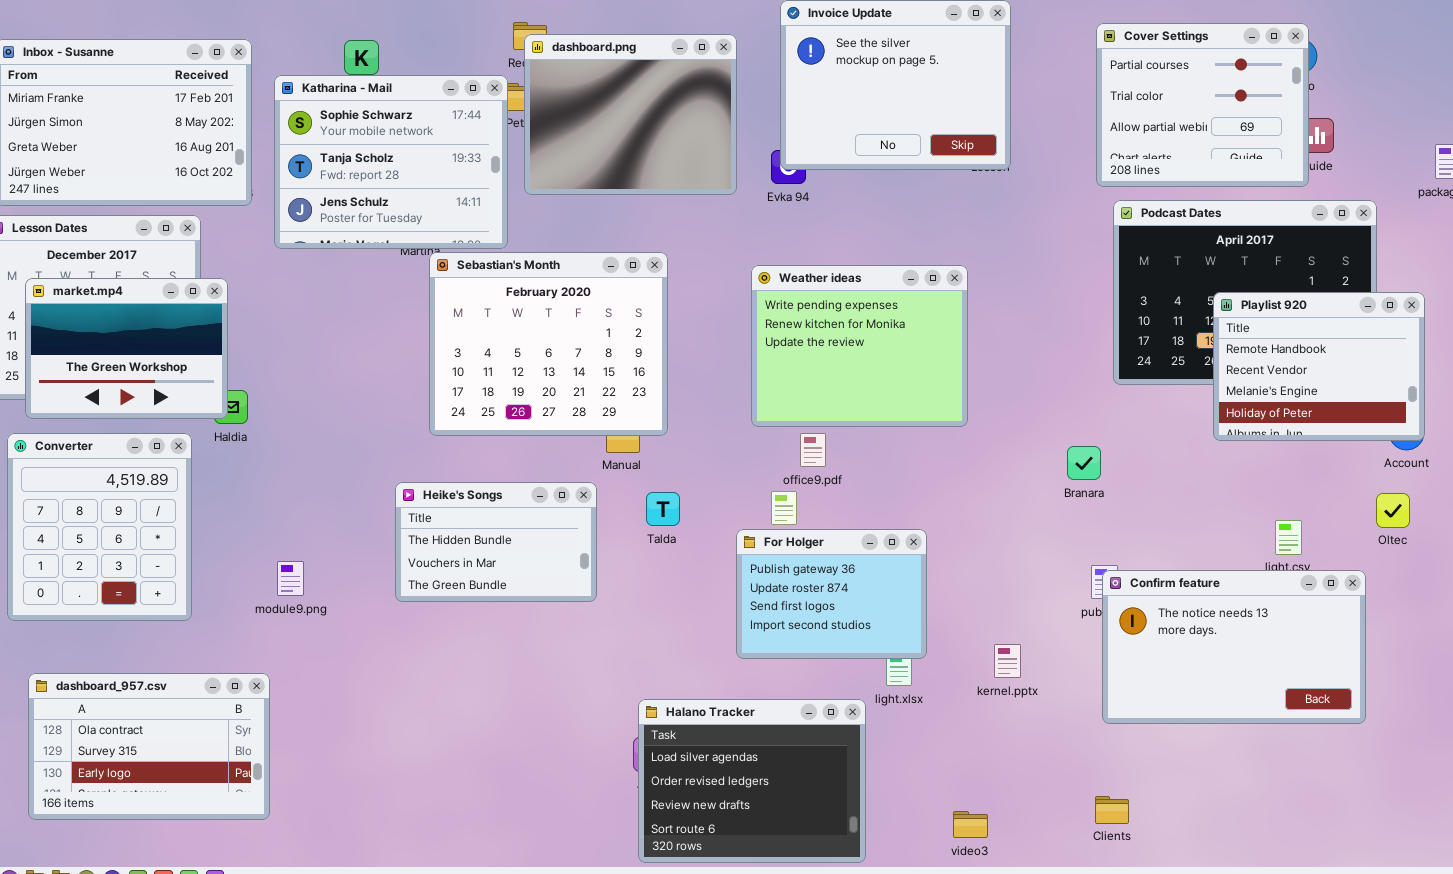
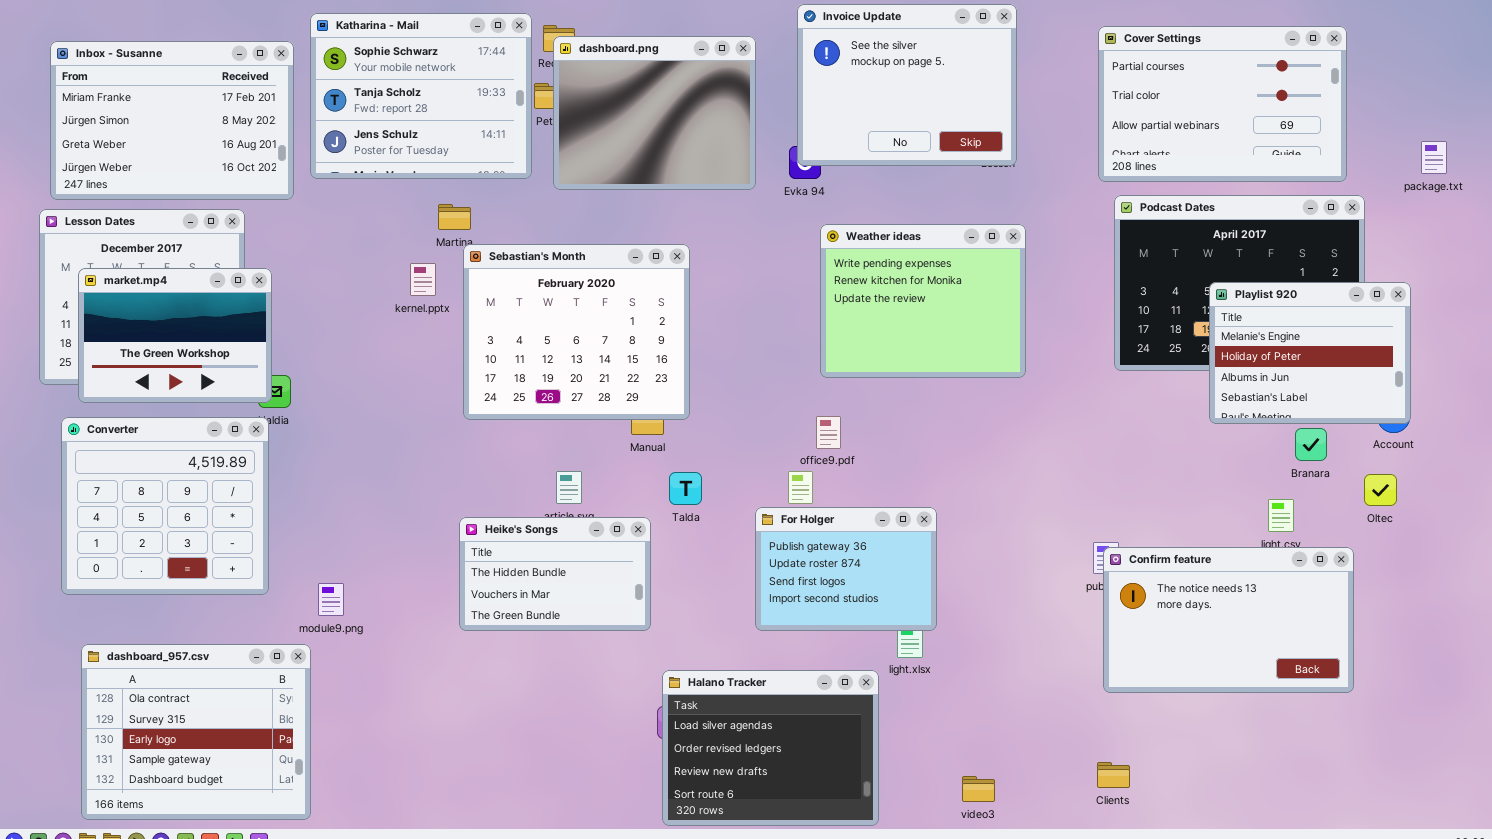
Cover Settings: [1096,23,1309,187] -> [1098,26,1347,182], resized
Katharina - Mail: [274,75,508,249] -> [310,13,532,179], moved
Weather ideas: [751,265,968,427] -> [820,224,1026,378], moved
Playlist 920: [1213,292,1425,441] -> [1209,282,1411,424], scrolled down 2 rows
Converter: [7,433,192,621] -> [61,417,269,595], resized
Branara: [1067,446,1101,480] -> [1295,428,1327,461], moved
Heike's Songs: [395,482,597,602] -> [459,517,651,631], moved
module9.png: [277,561,304,596] -> [318,583,344,616], moved
kernel.pptx: [994,644,1021,678] -> [410,263,436,296], moved
dashboard_957.csv: [28,673,270,820] -> [81,644,311,820], resized

